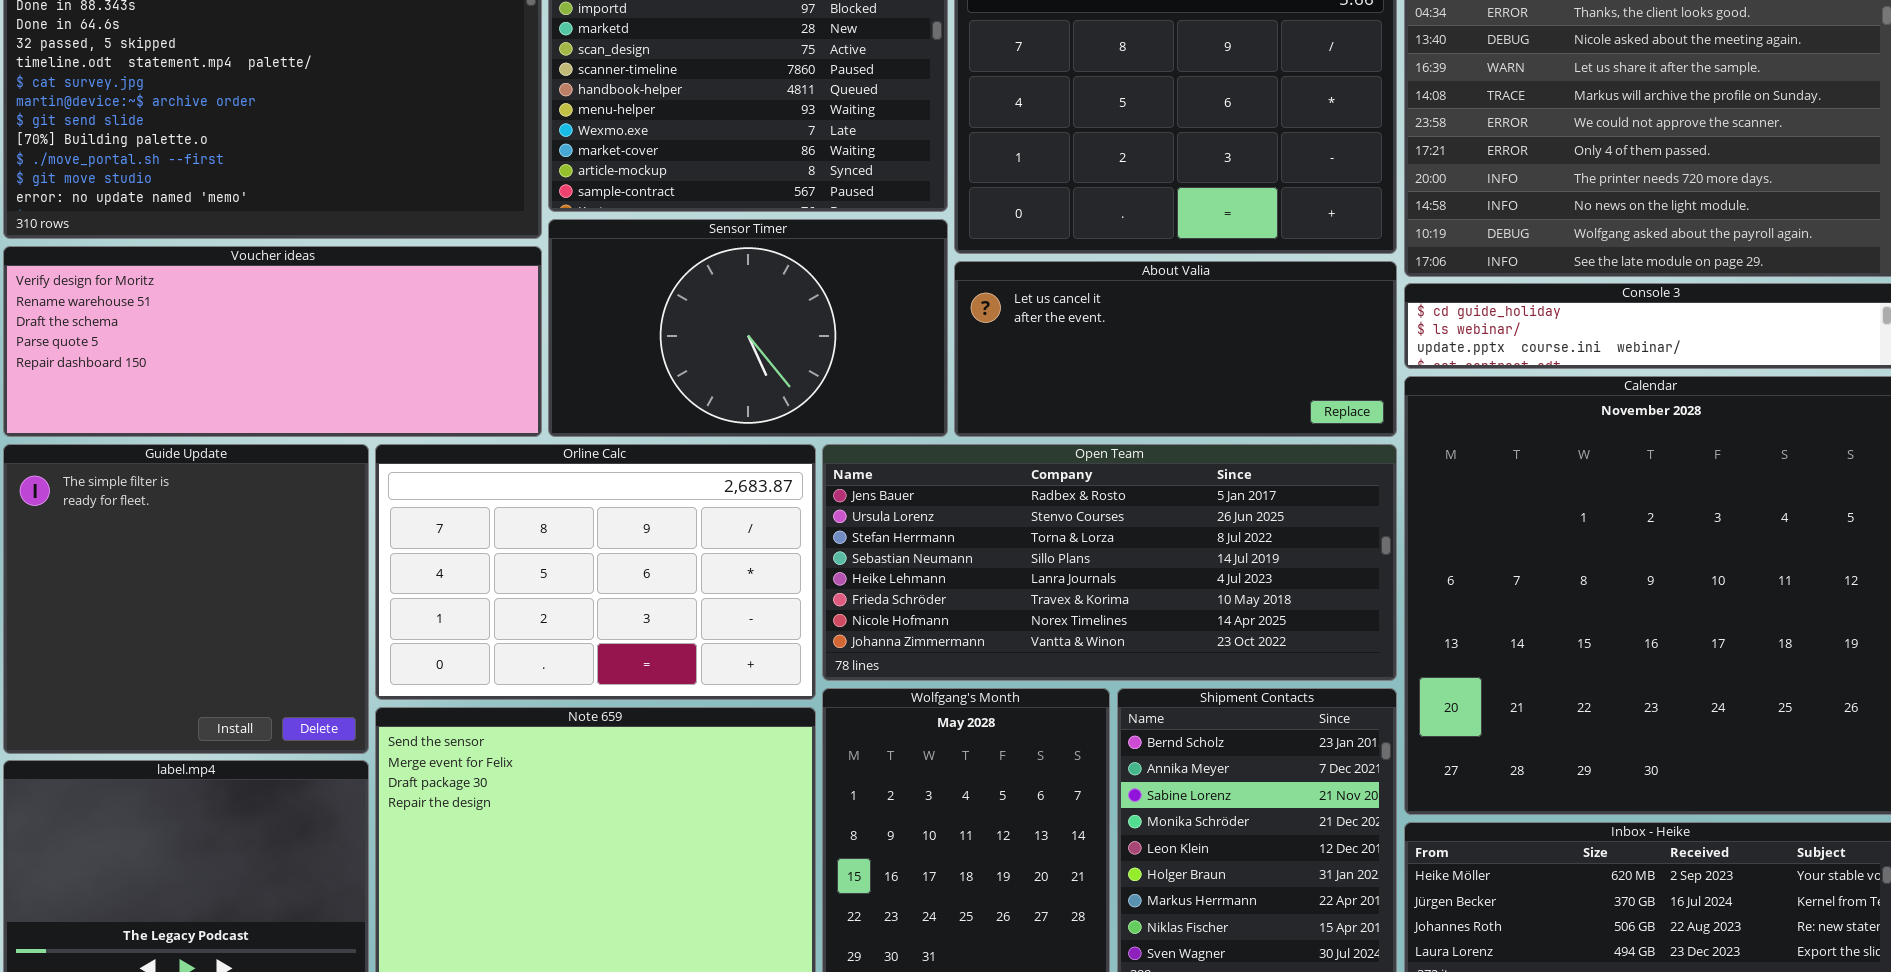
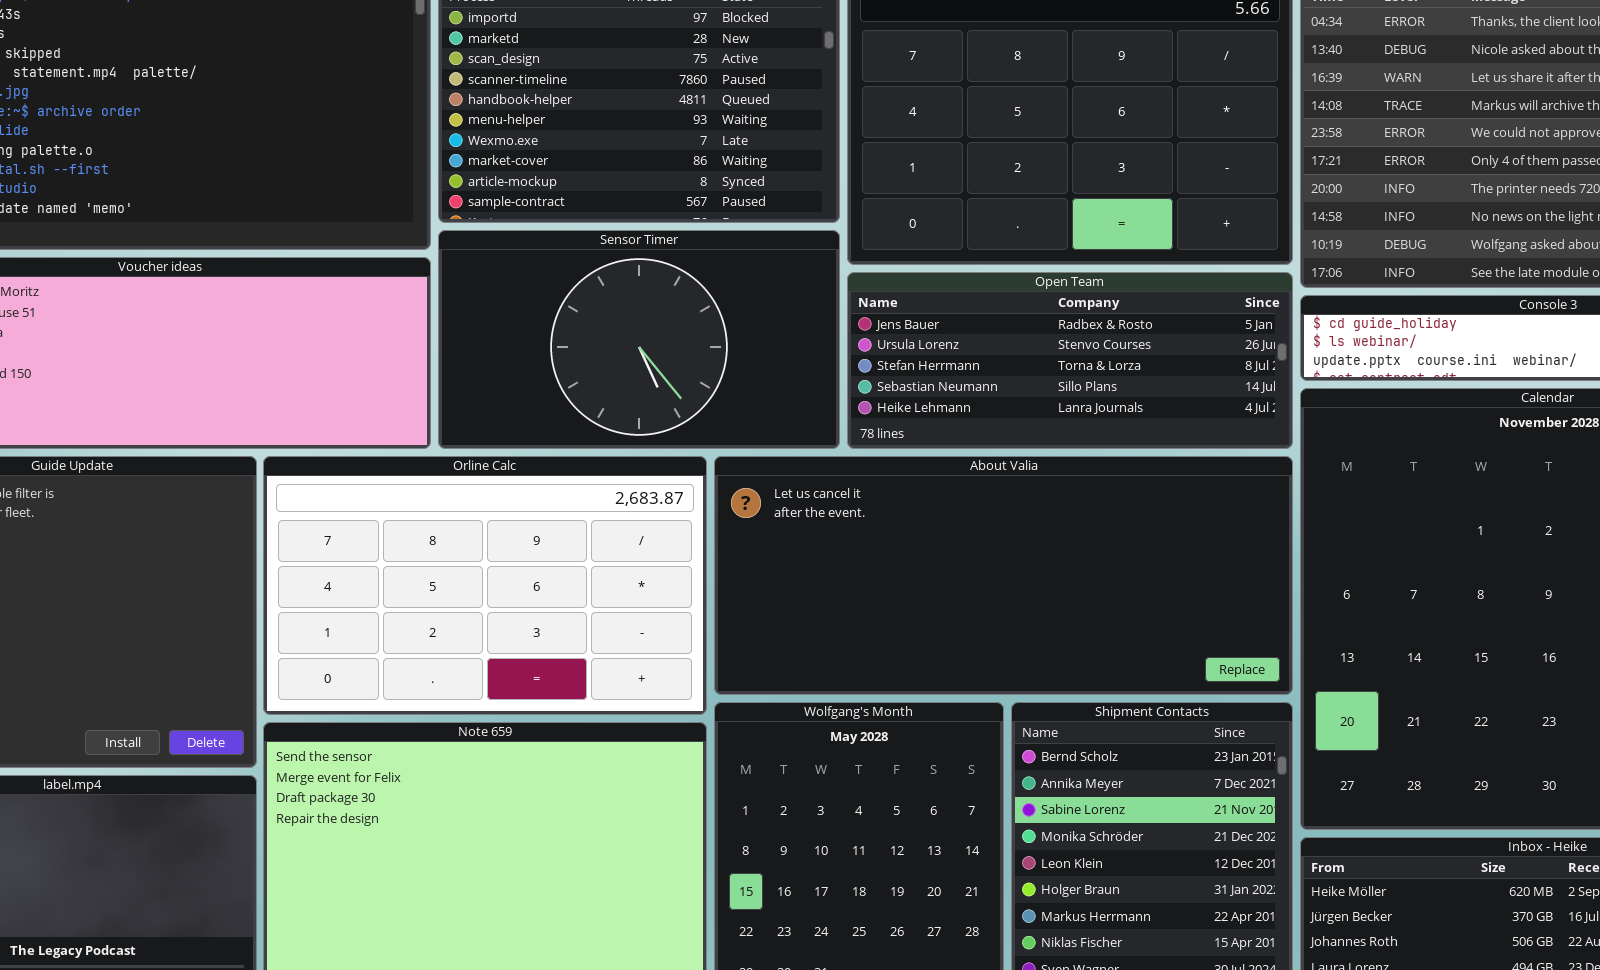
About Valia: [954,261,1397,437] -> [714,456,1293,695], moved, resized
Open Team: [822,444,1397,681] -> [847,272,1293,449], moved, resized

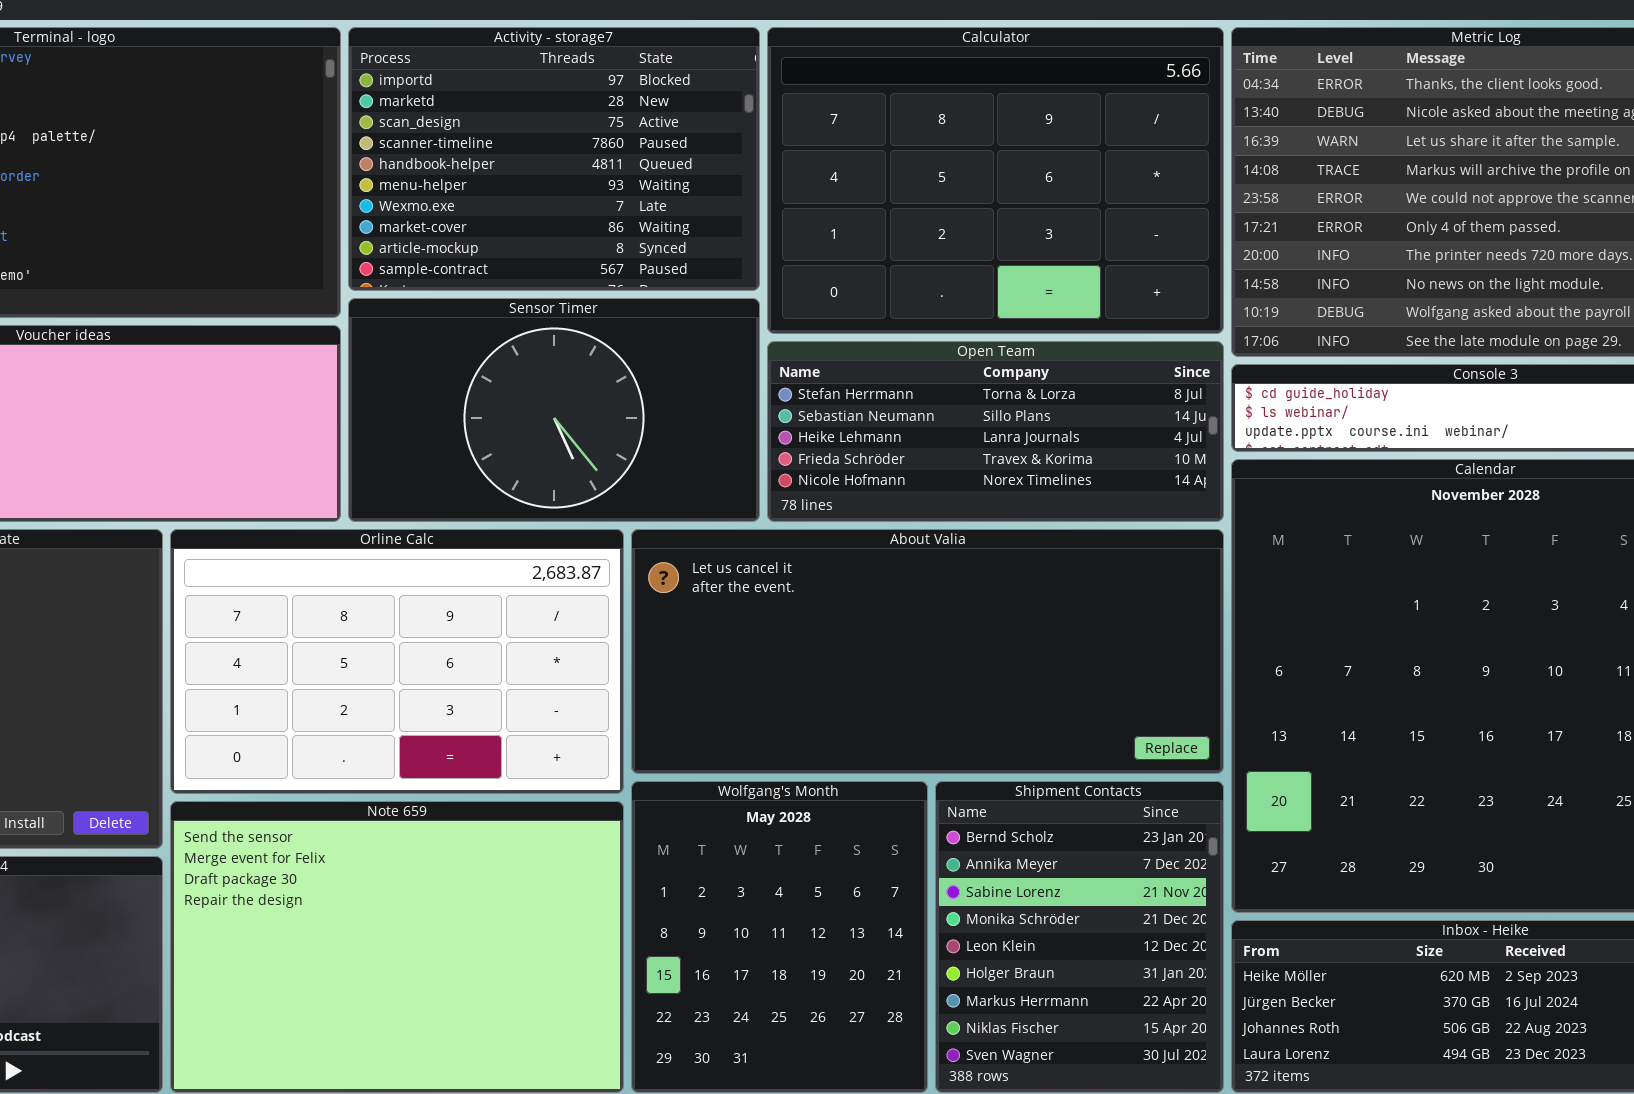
Open Team: [847,272,1293,449] -> [767,341,1224,522], scrolled down 2 rows

